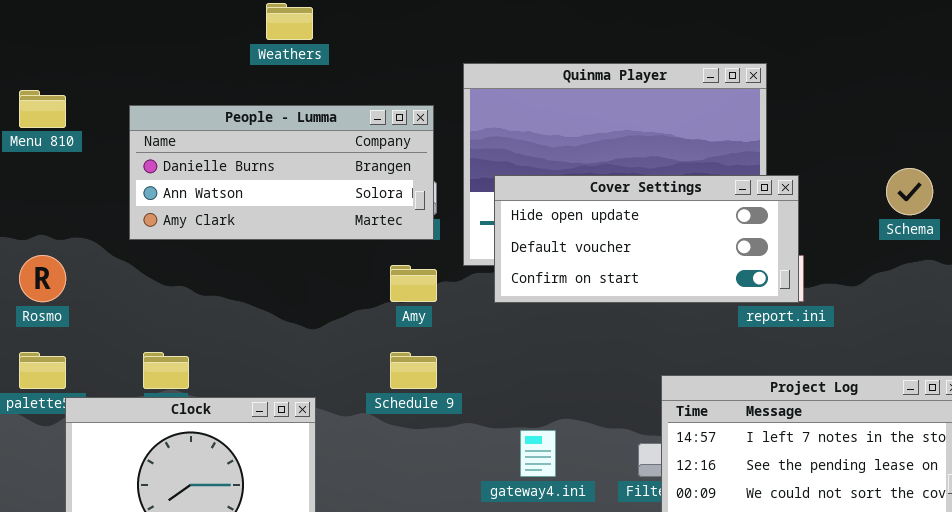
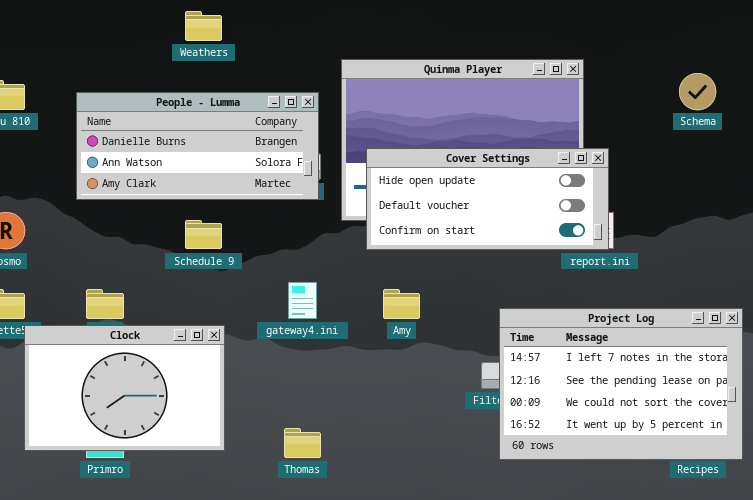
Schema: [886,168,933,215] -> [679,73,716,110], moved
Amy: [390,265,437,302] -> [383,289,420,319], moved
Schedule 9: [390,352,437,389] -> [185,220,222,249], moved
gateway4.ini: [520,430,556,477] -> [288,282,317,319], moved

